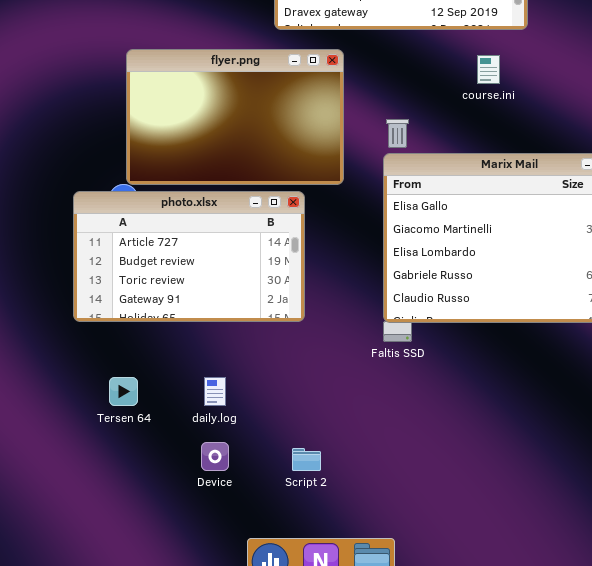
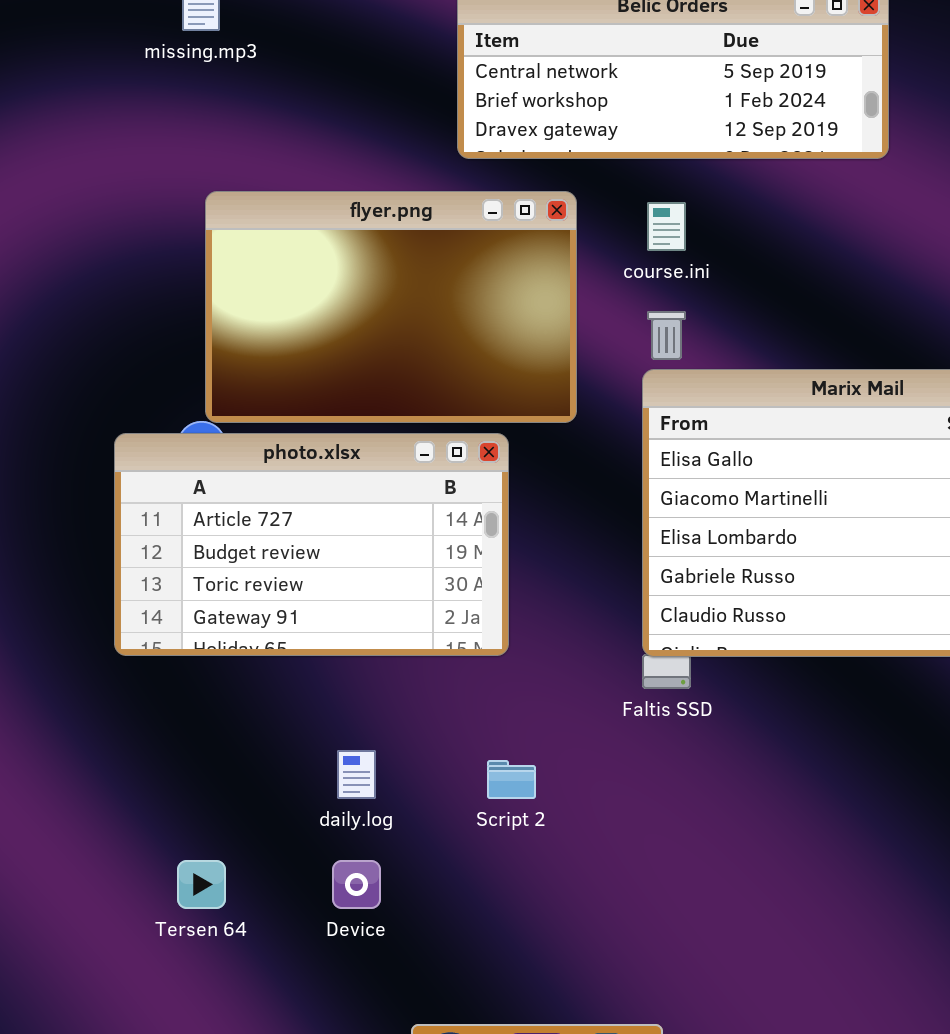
course.ini: [477,55,500,84] -> [647,202,686,251], moved
Tersen 64: [109,377,138,406] -> [177,860,226,909], moved
Script 2: [292,448,321,471] -> [487,760,536,799], moved

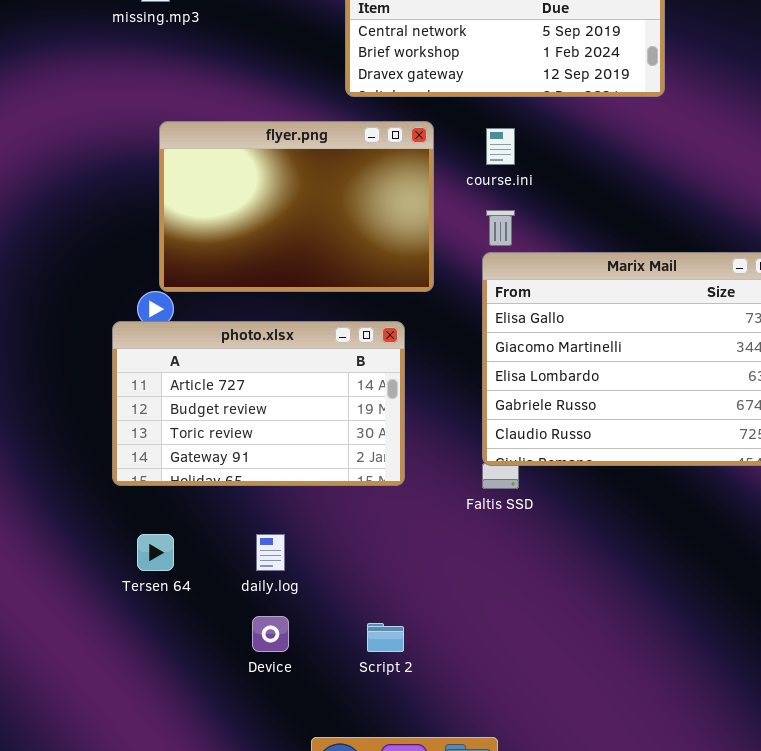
photo.xlsx: [114,433,509,656] -> [112,321,405,486], moved
Script 2: [487,760,536,799] -> [367,623,404,652], moved
Tersen 64: [177,860,226,909] -> [137,534,174,571], moved

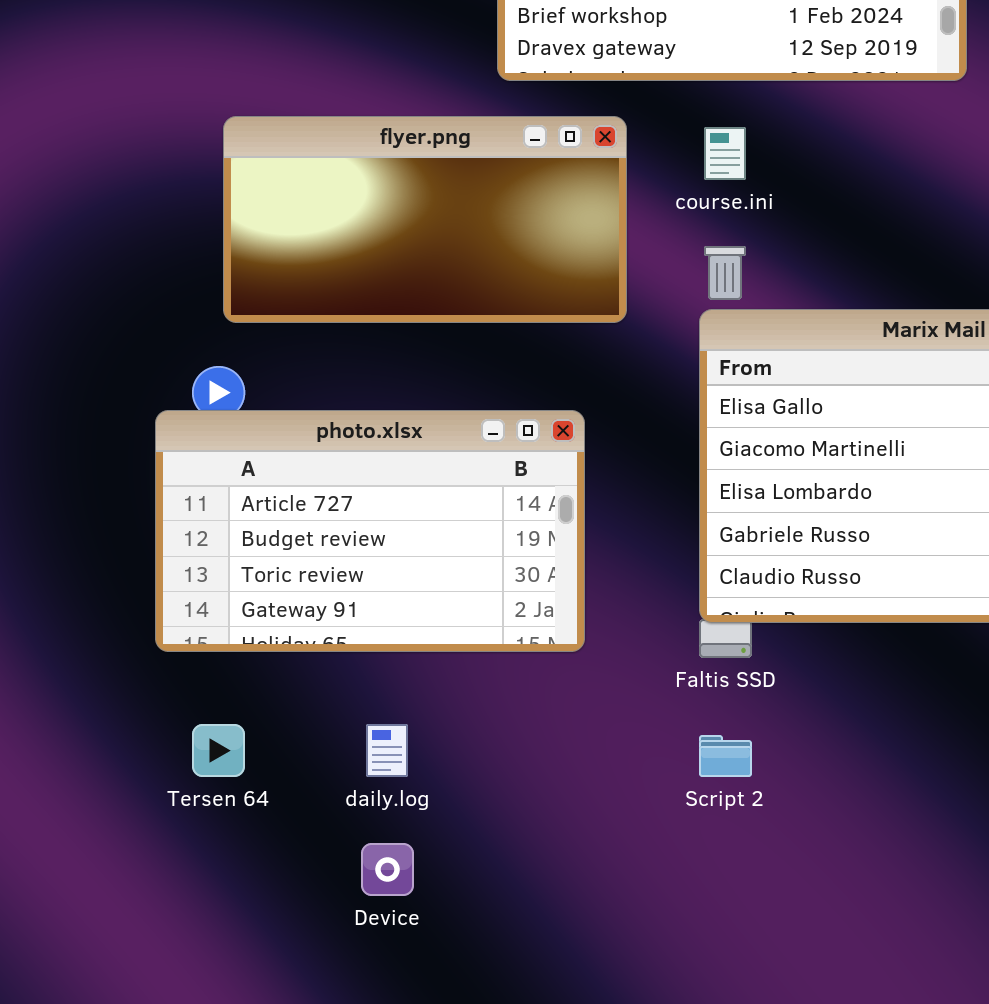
flyer.png: [159,121,434,292] -> [223,116,627,323], resized
Script 2: [367,623,404,652] -> [699,735,752,777], moved

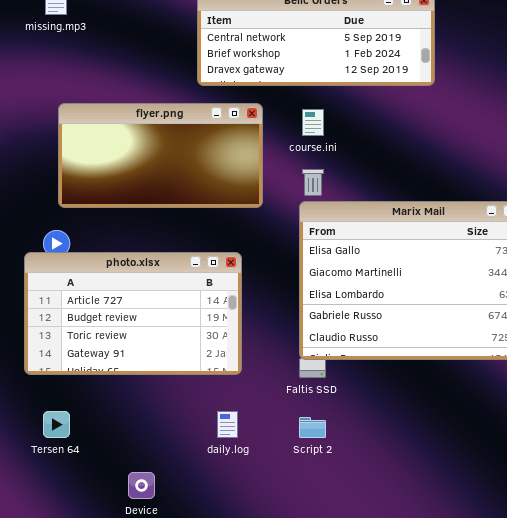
daily.log: [366,724,408,777] -> [217,411,238,438], moved

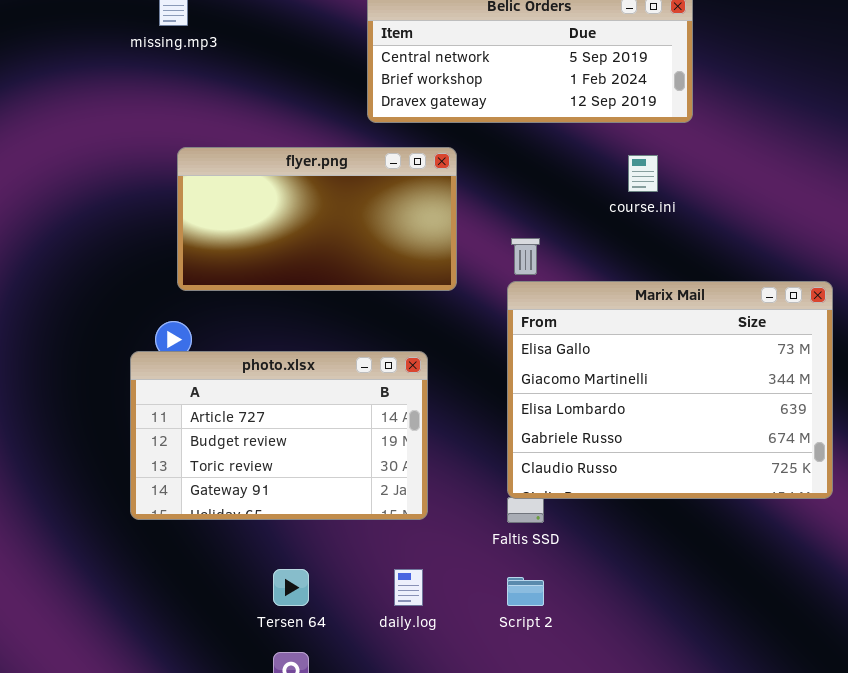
course.ini: [302,109,324,136] -> [628,155,658,192], moved
Tersen 64: [43,411,70,438] -> [273,569,309,606], moved

